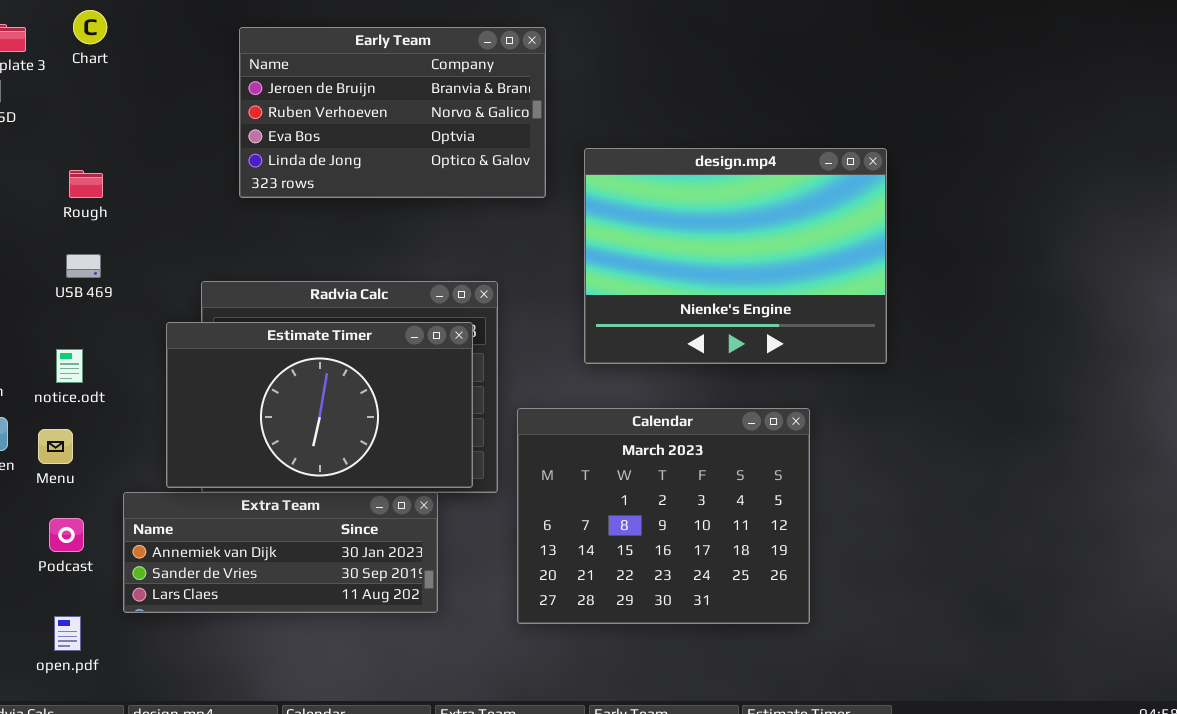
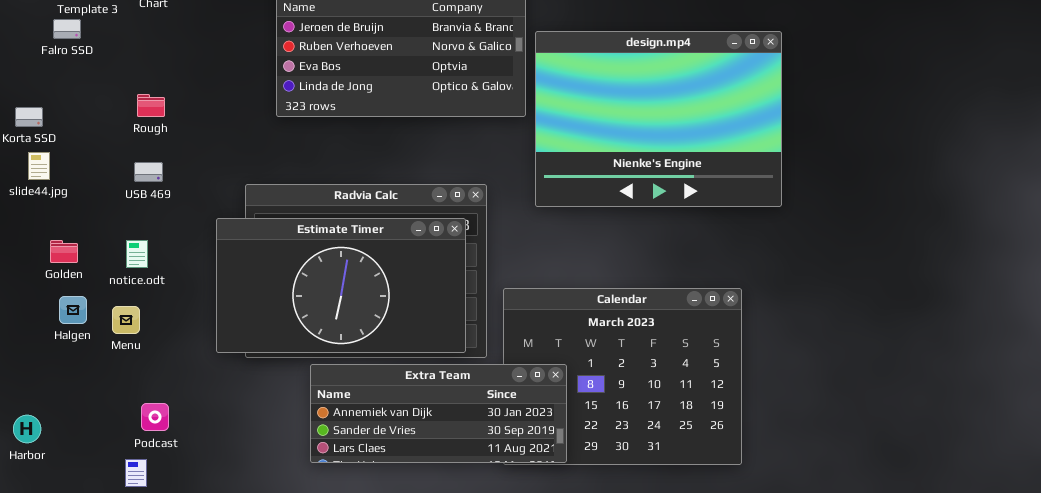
design.mp4: [584,148,887,364] -> [535,31,782,207], moved
Extra Team: [123,492,438,613] -> [310,364,567,463], moved
Podcast: [49,518,84,552] -> [141,403,169,431], moved

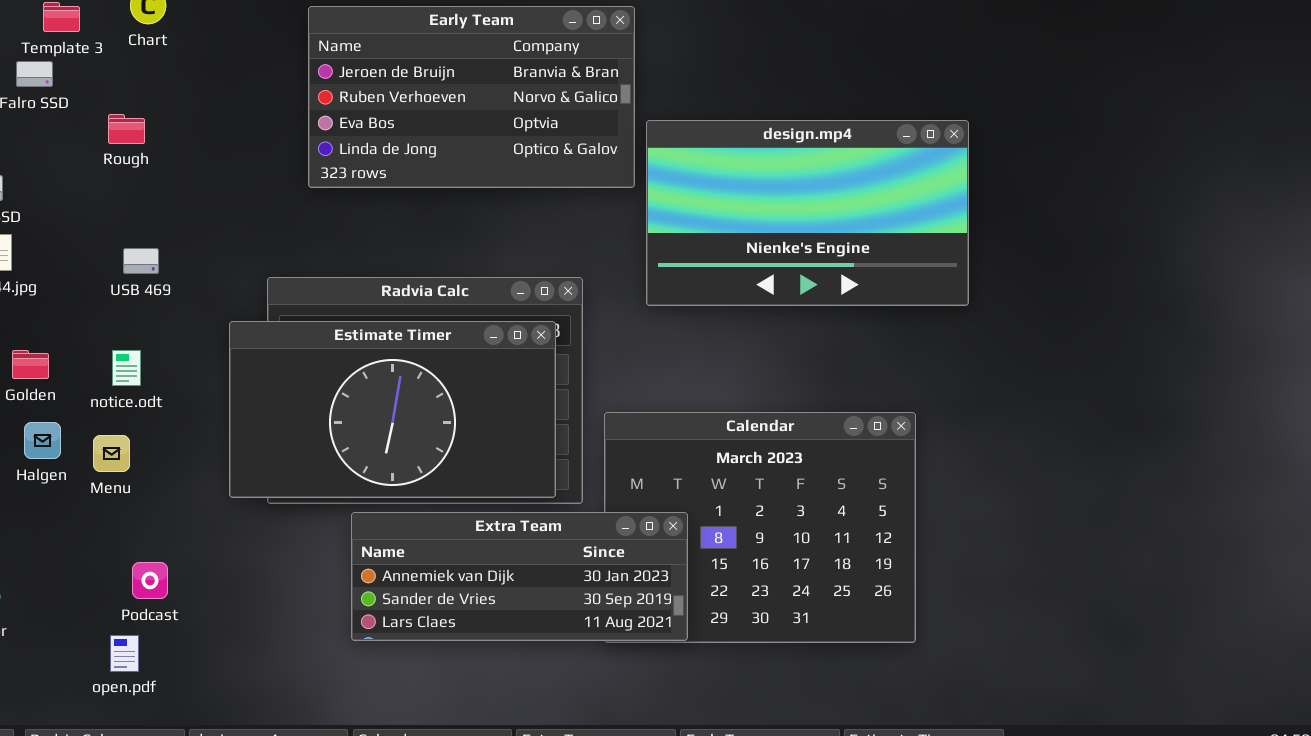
design.mp4: [535,31,782,207] -> [646,120,969,306], resized
Rough: [137,94,165,117] -> [108,114,145,144], moved

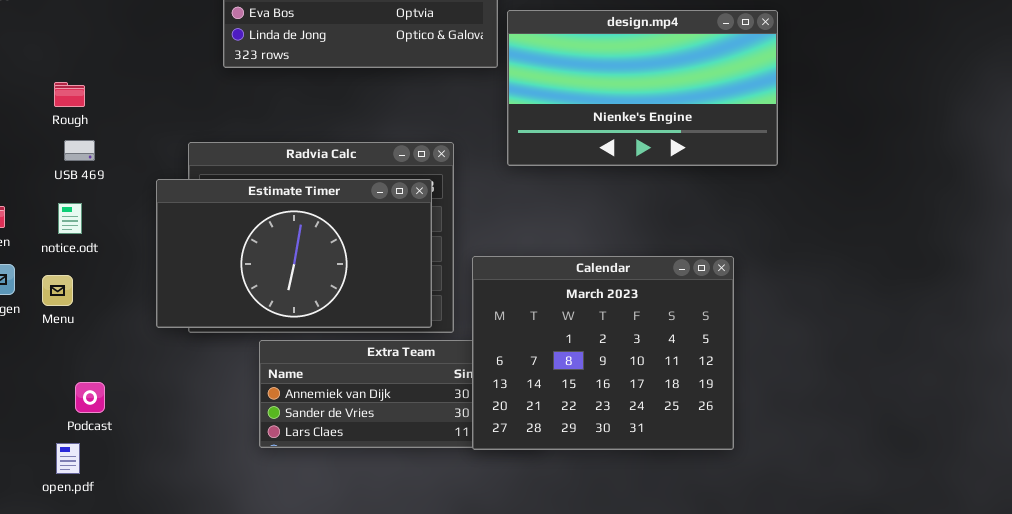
Rough: [108,114,145,144] -> [54,82,85,107], moved
USB 469: [123,248,159,274] -> [64,140,95,161], moved
Calendar: [604,412,916,643] -> [472,256,734,450], raised

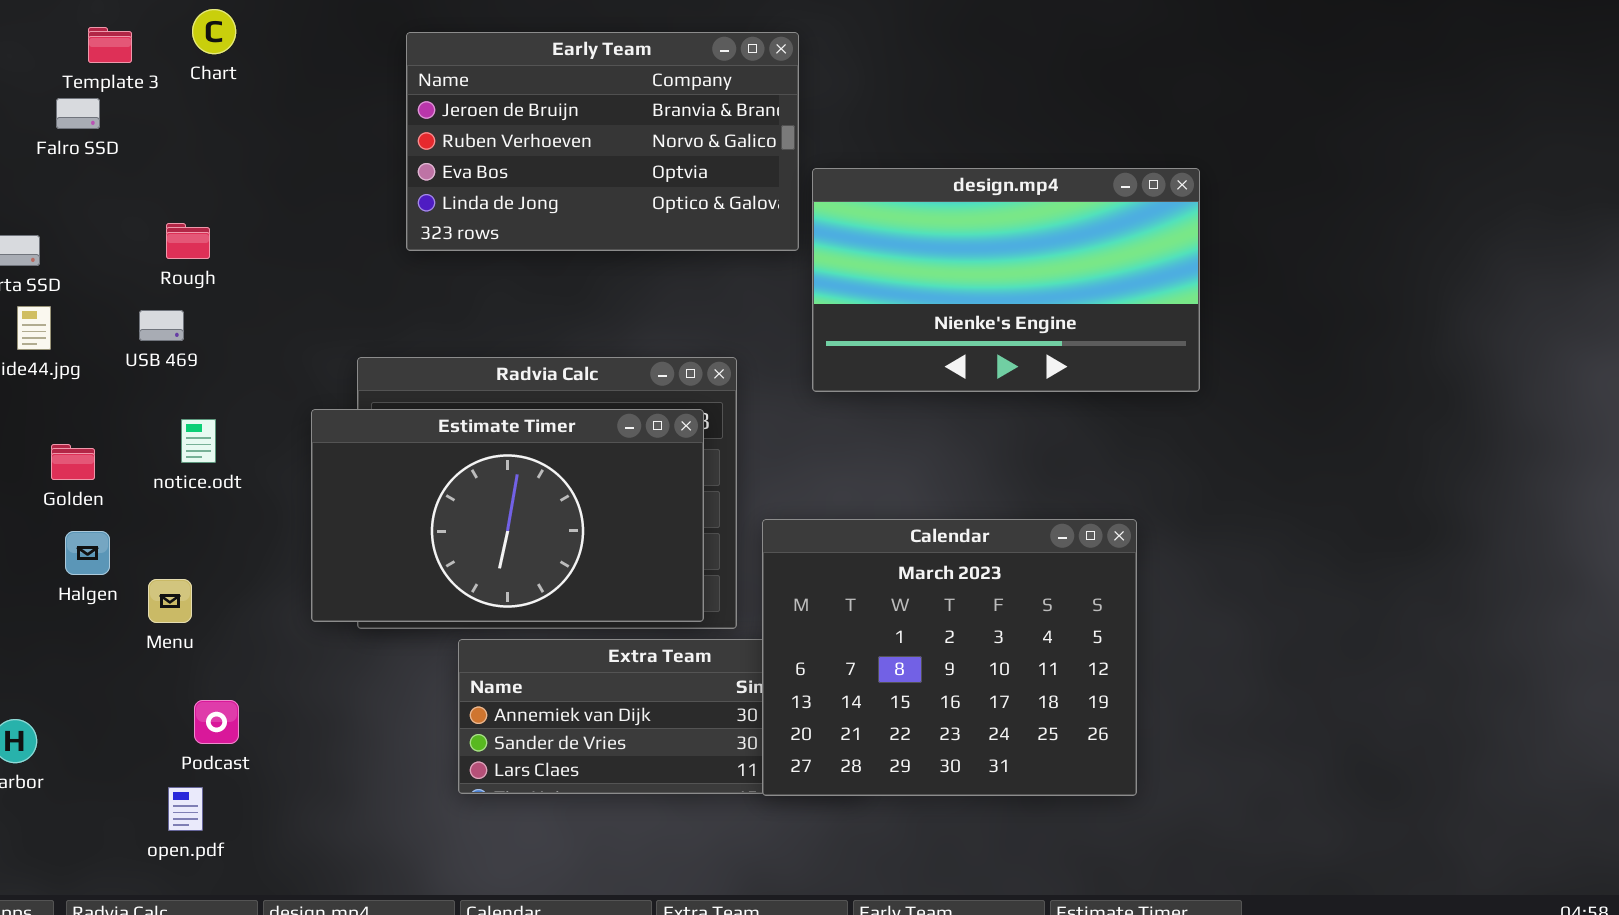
Rough: [54,82,85,107] -> [166,223,210,259], moved
USB 469: [64,140,95,161] -> [139,310,184,341], moved
notice.odt: [58,203,82,234] -> [181,419,216,463], moved
Menu: [42,275,73,306] -> [148,579,192,623], moved

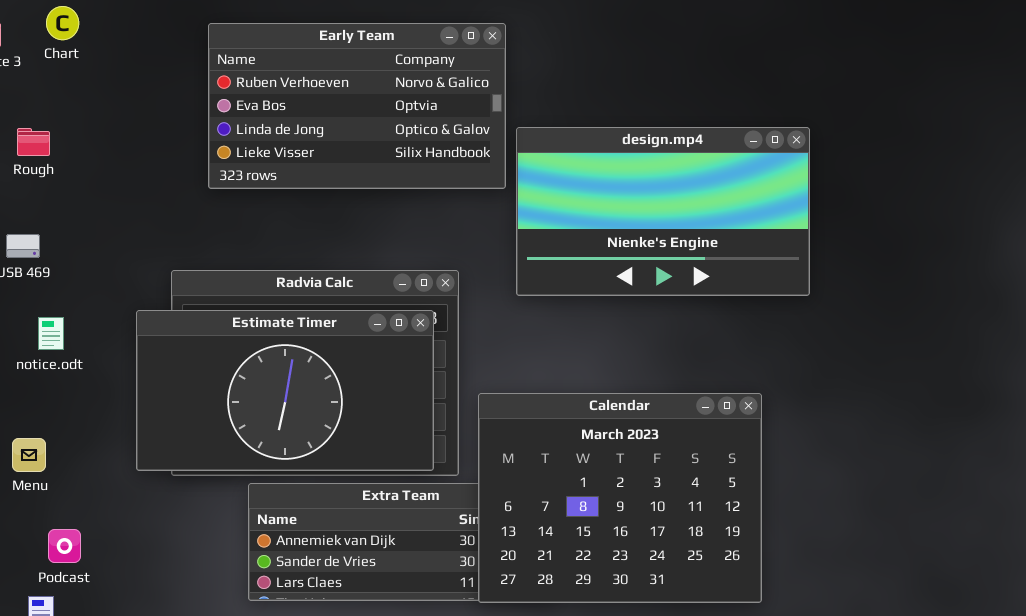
Early Team: [406,32,799,251] -> [208,23,506,189], scrolled down 1 row
Rough: [166,223,210,259] -> [17,128,50,156], moved

